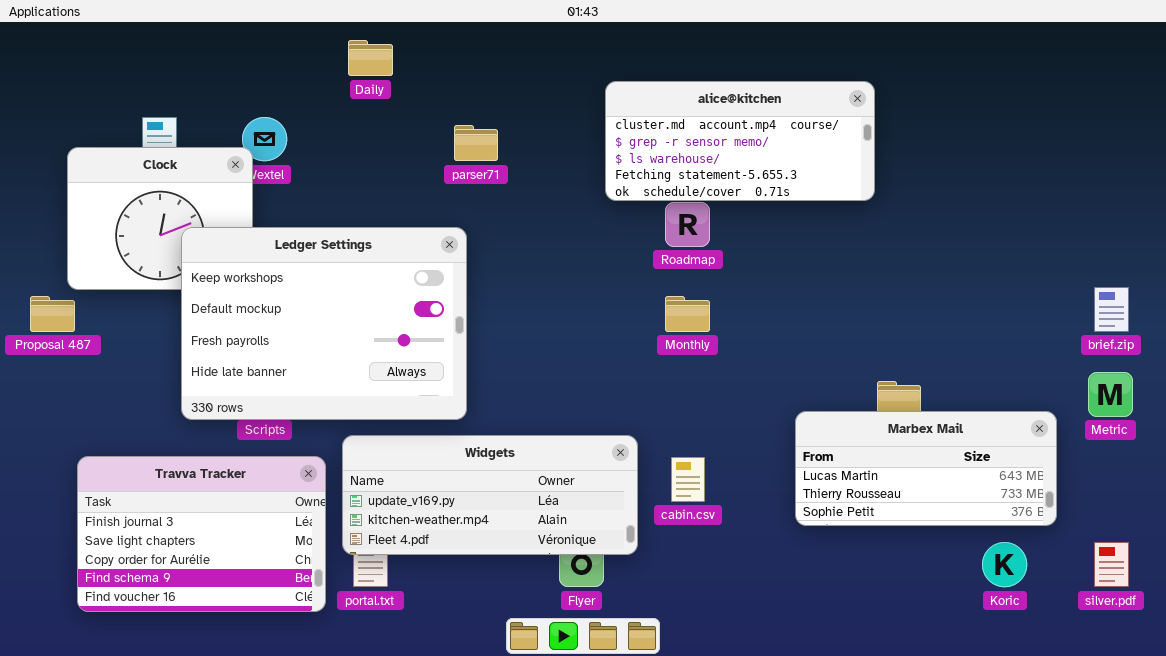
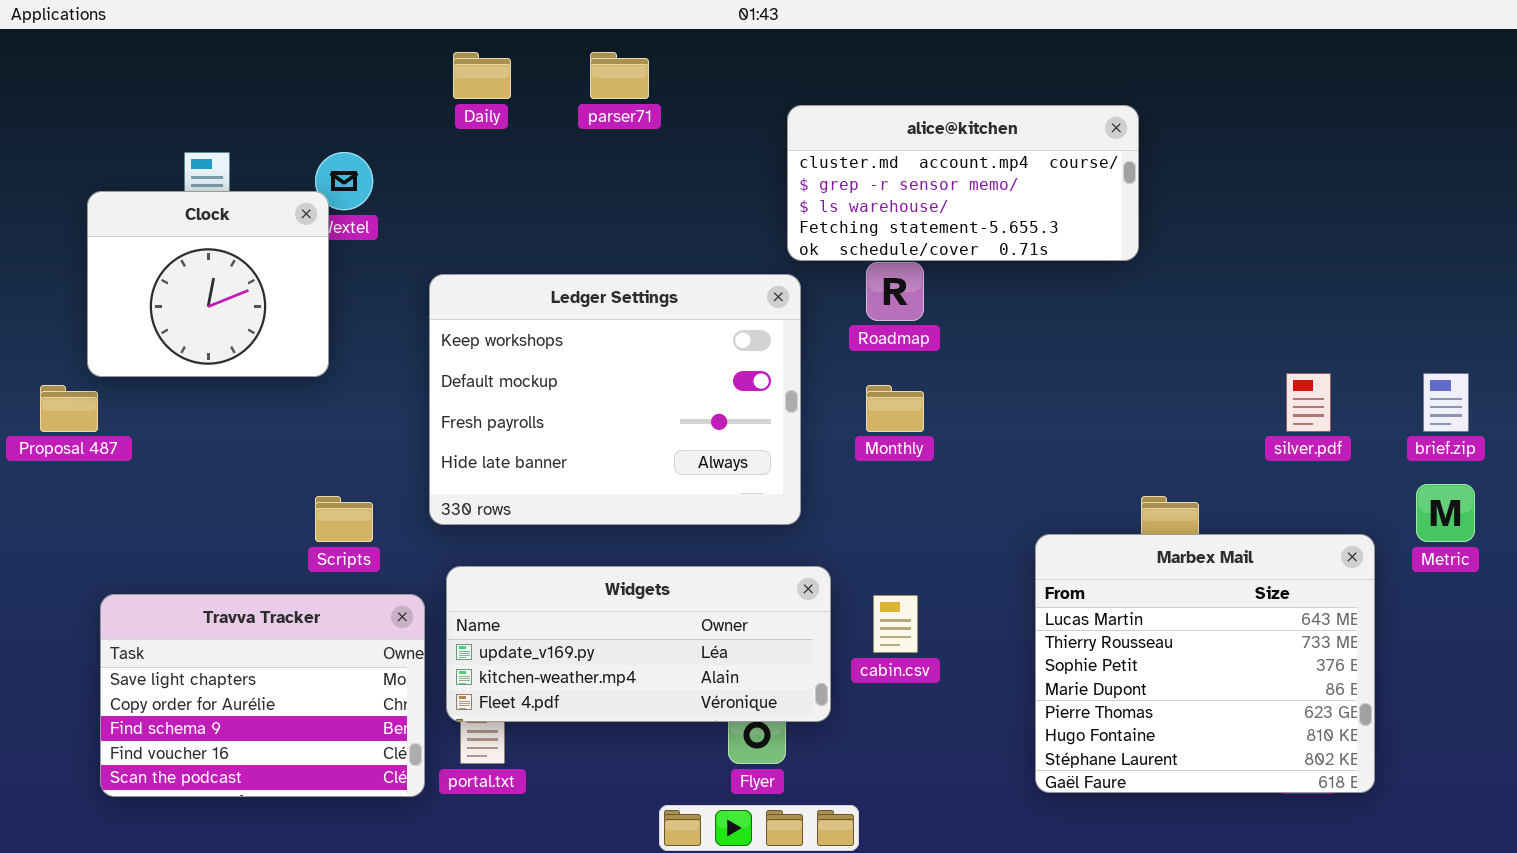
parser71: [454,125,498,161] -> [590,52,649,99], moved
Ledger Settings: [181,227,467,420] -> [429,274,801,525], moved
Marbex Mail: [795,411,1057,526] -> [1035,534,1375,793], resized
Travva Tracker: [77,456,326,612] -> [100,594,425,797], scrolled down 1 row
silver.pdf: [1094,542,1129,587] -> [1286,373,1331,432], moved

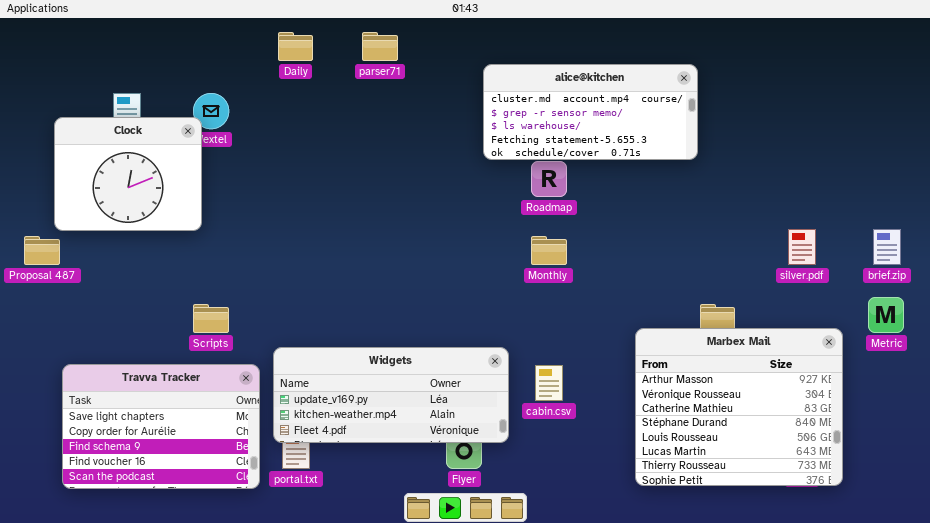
Ledger Settings: [429,274,801,525] -> none, closed
Marbex Mail: [1035,534,1375,793] -> [635,328,843,486], scrolled up 5 rows

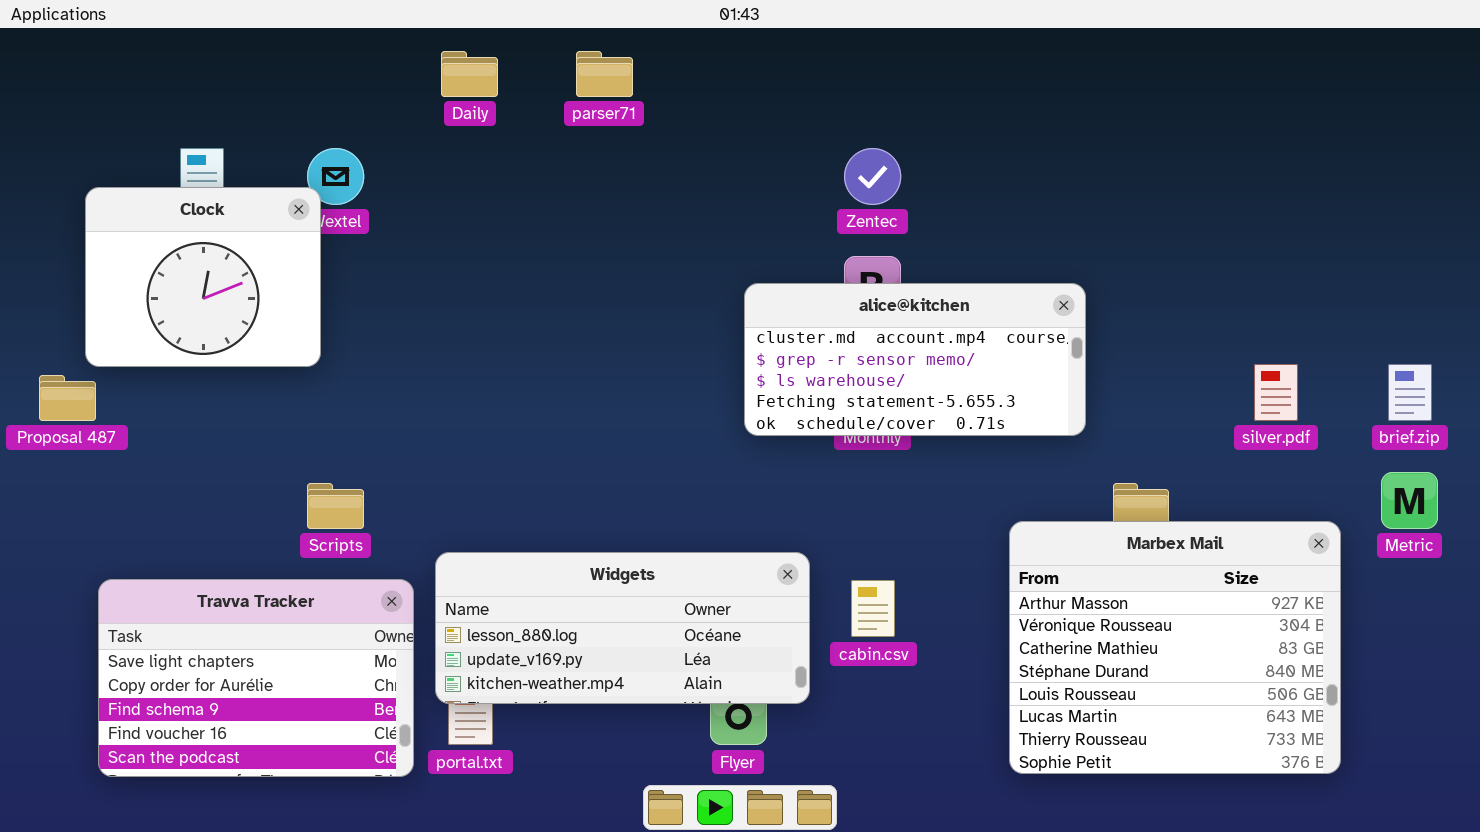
alice@kitchen: [483,64,698,160] -> [744,283,1086,436], moved
Widgets: [273,347,509,443] -> [435,552,810,704], scrolled up 1 row

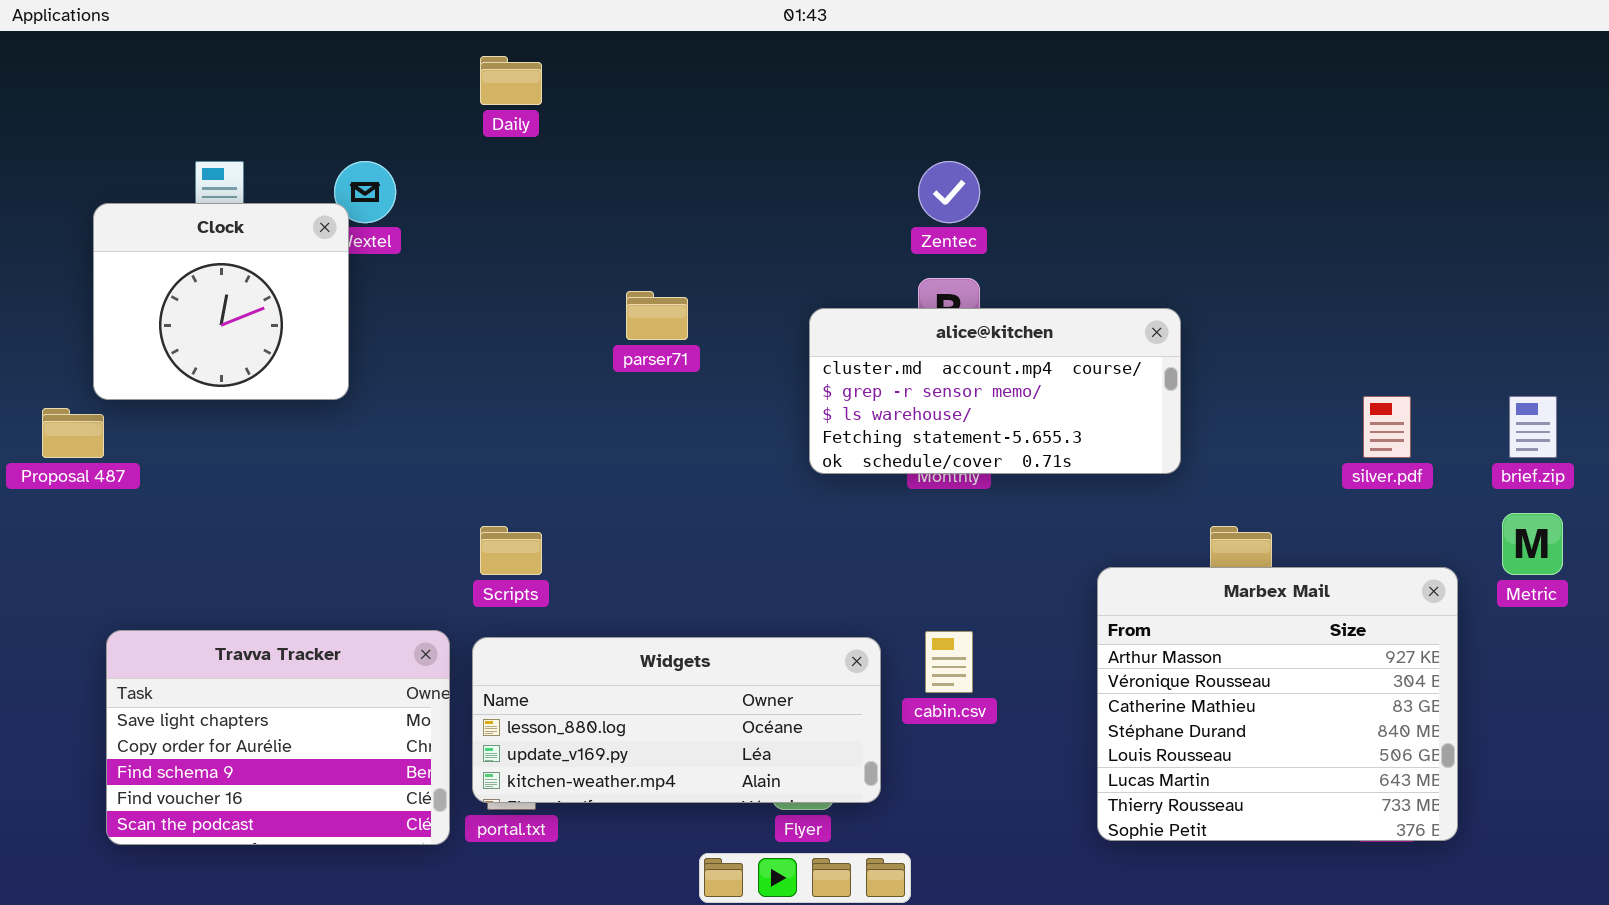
parser71: [576,51,633,97] -> [626,291,688,340], moved
Scripts: [307,483,364,529] -> [480,526,542,575], moved
Widgets: [435,552,810,704] -> [472,637,881,803], moved

